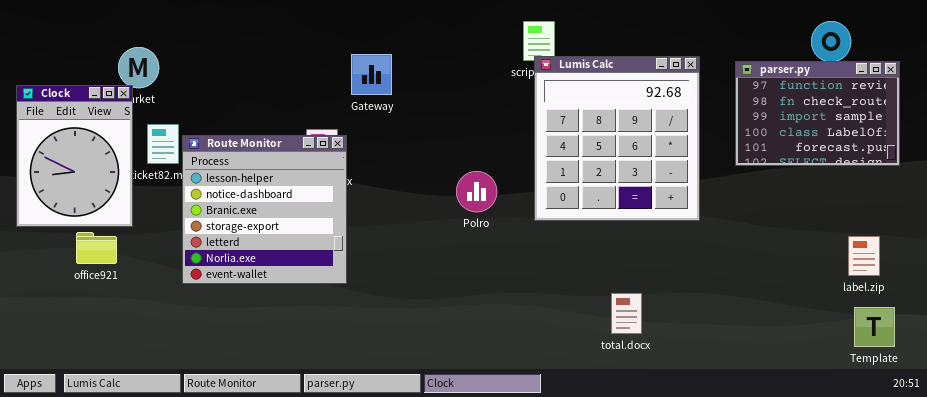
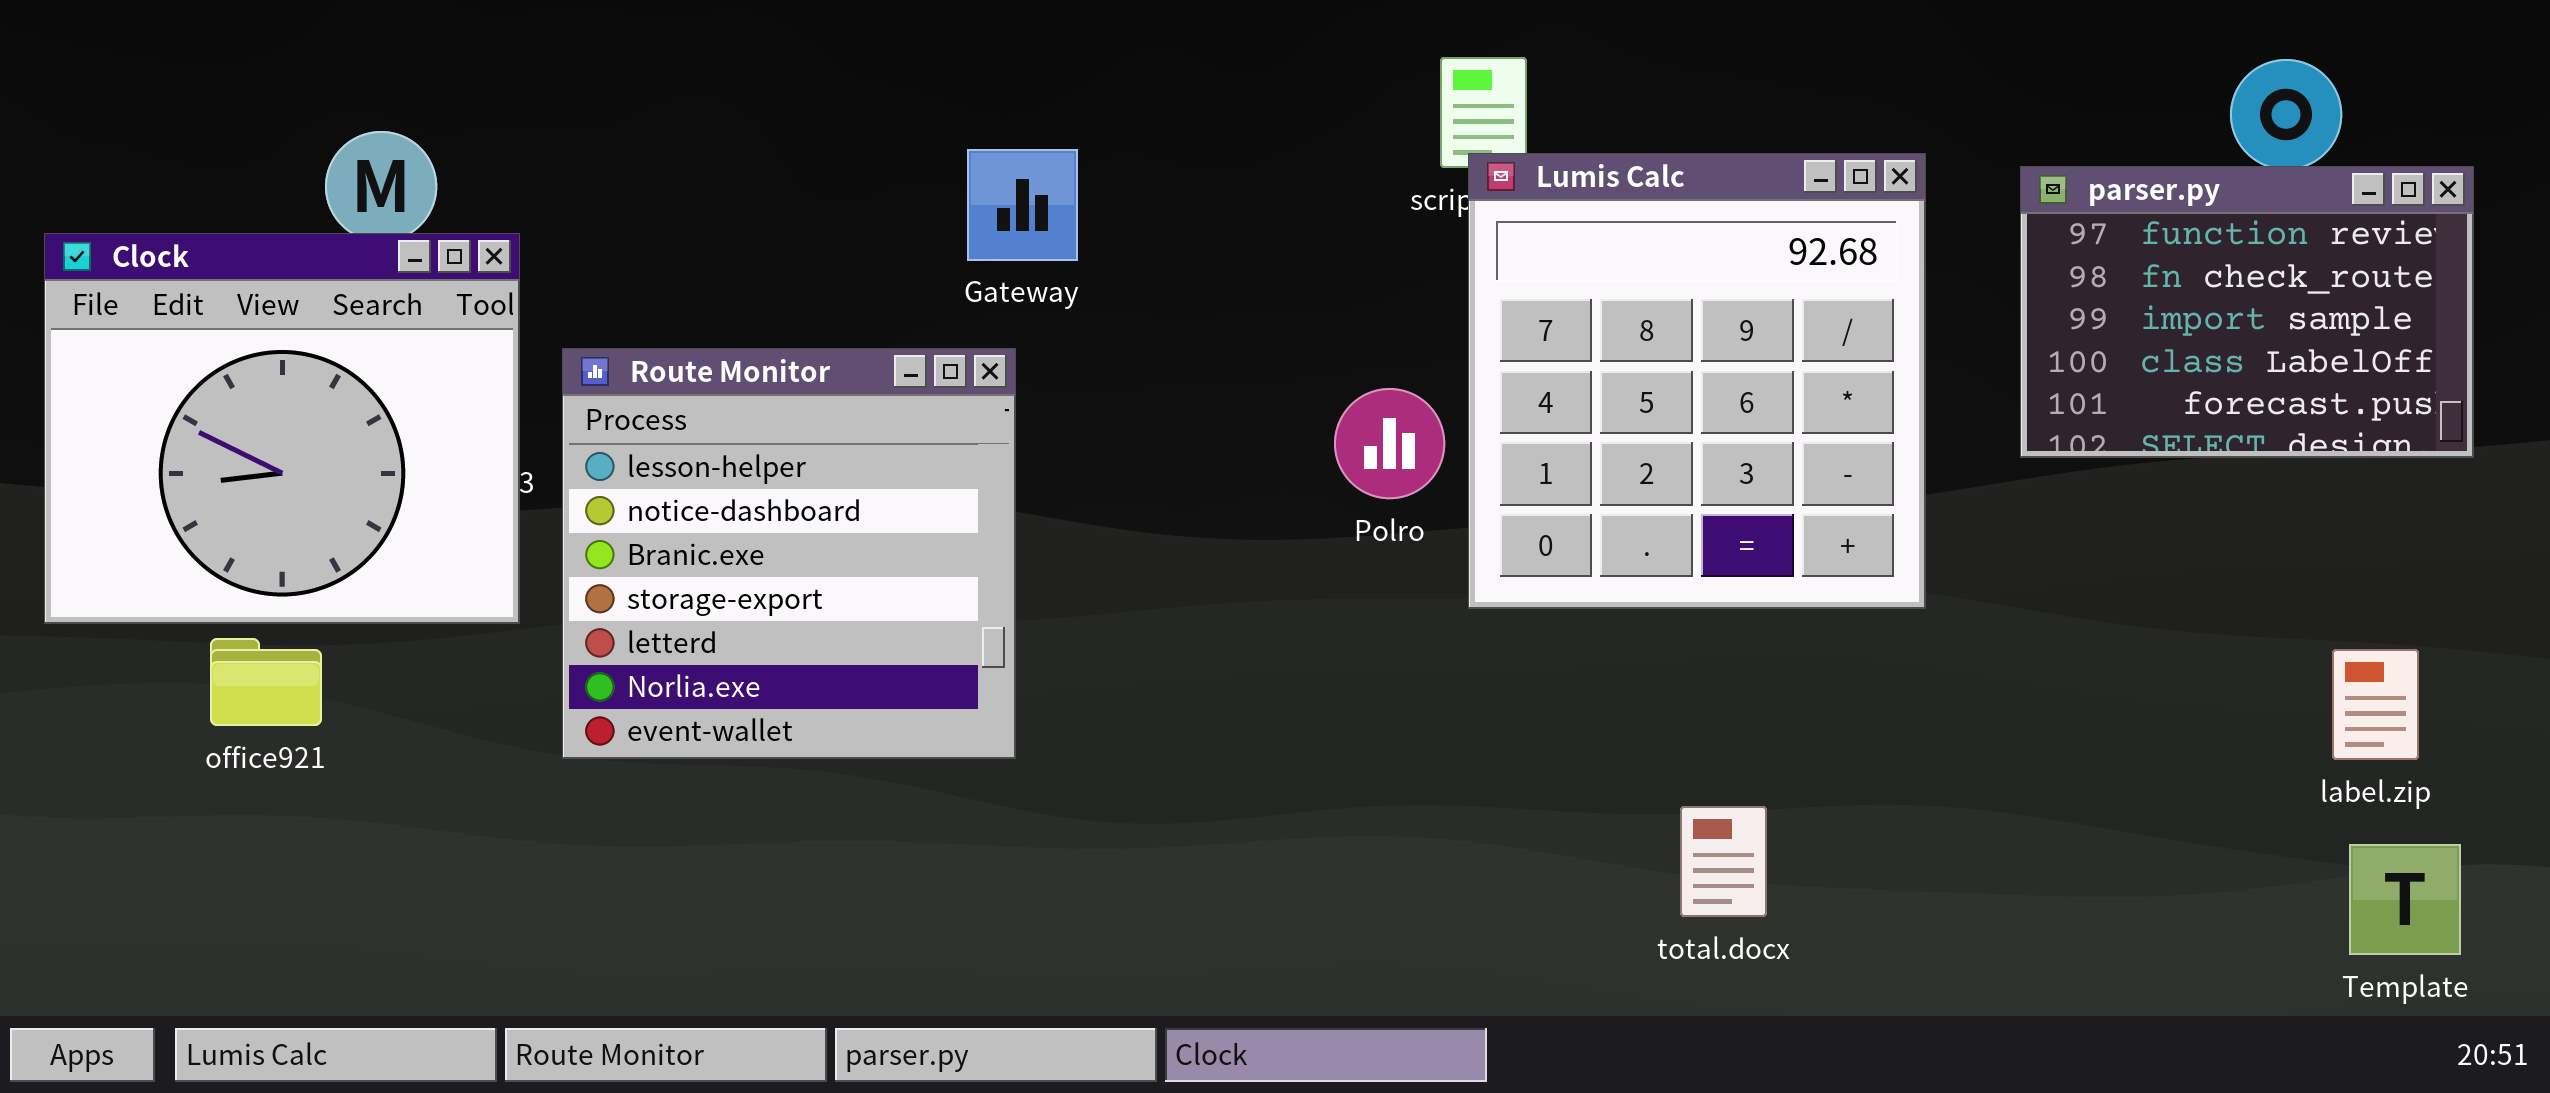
Clock: [16,85,133,227] -> [44,233,520,624], resized
Route Monitor: [182,135,347,284] -> [562,348,1016,759], moved
Polro: [456,171,497,212] -> [1334,388,1445,499], moved

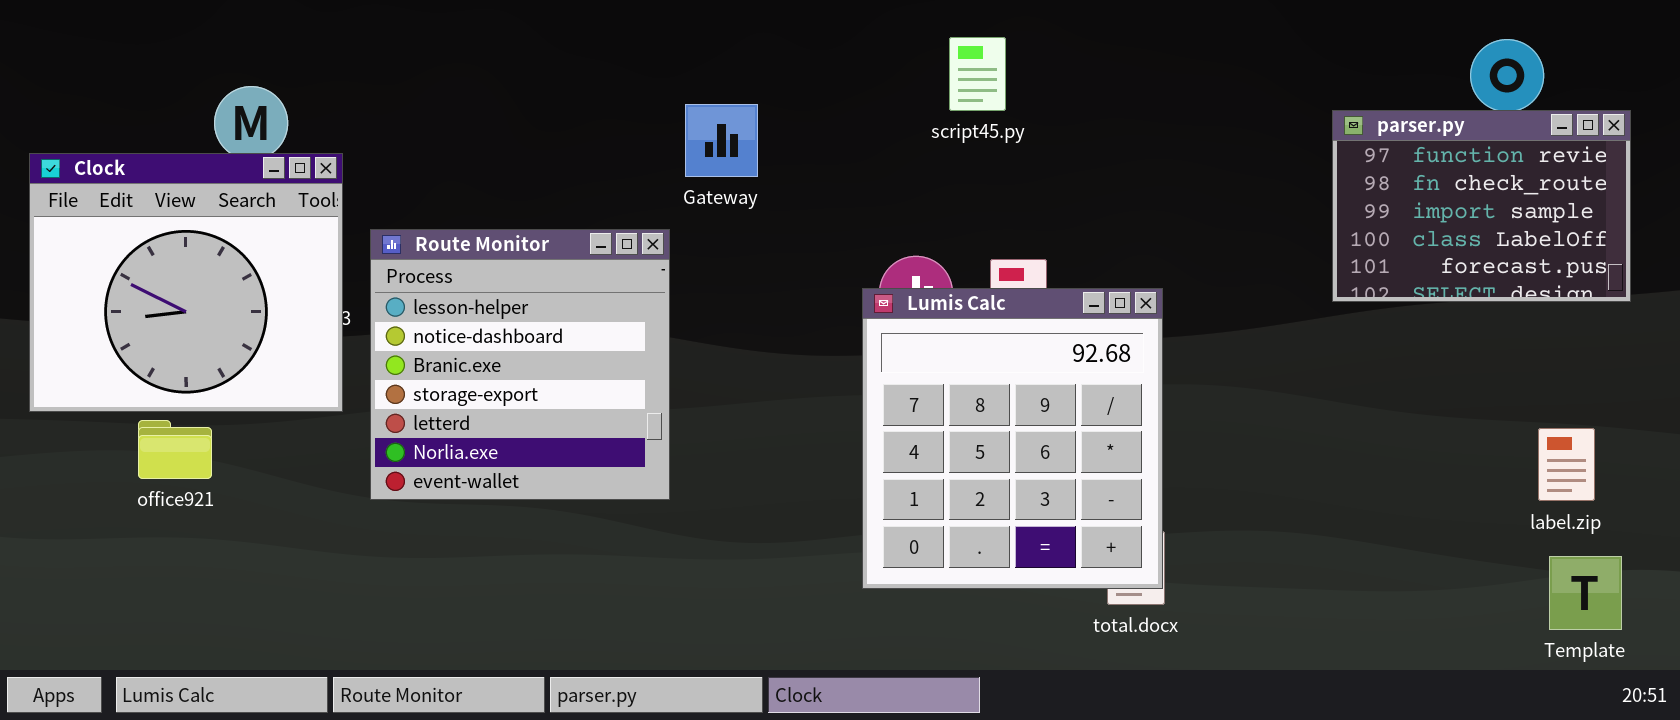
Gateway: [967,149,1078,261] -> [685,104,758,177], moved
Lumis Calc: [1468,153,1926,609] -> [862,288,1163,589], moved

